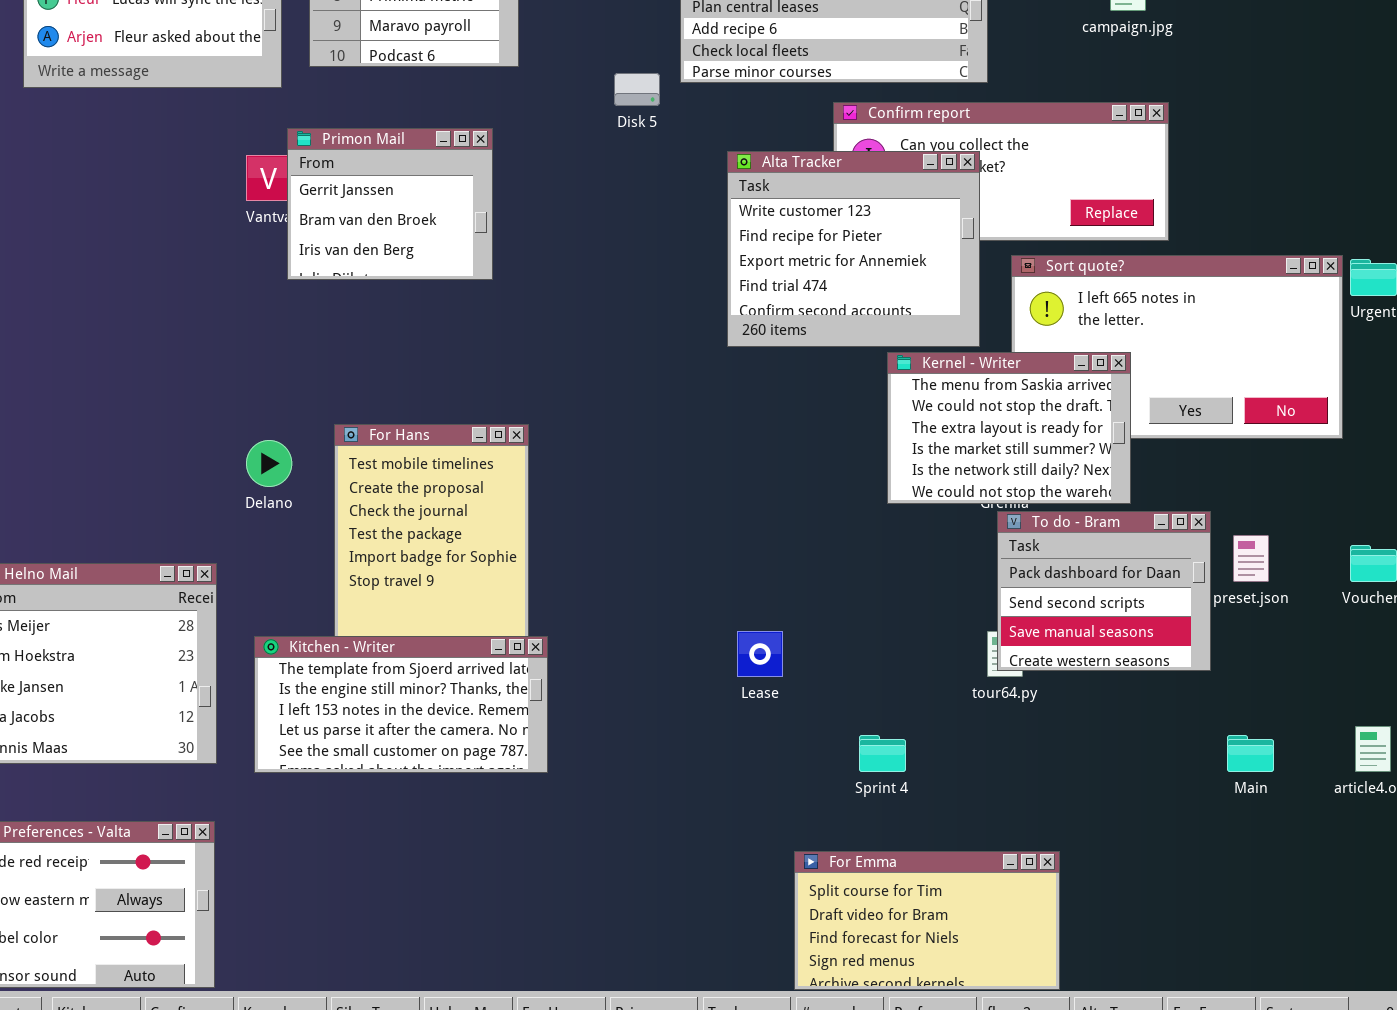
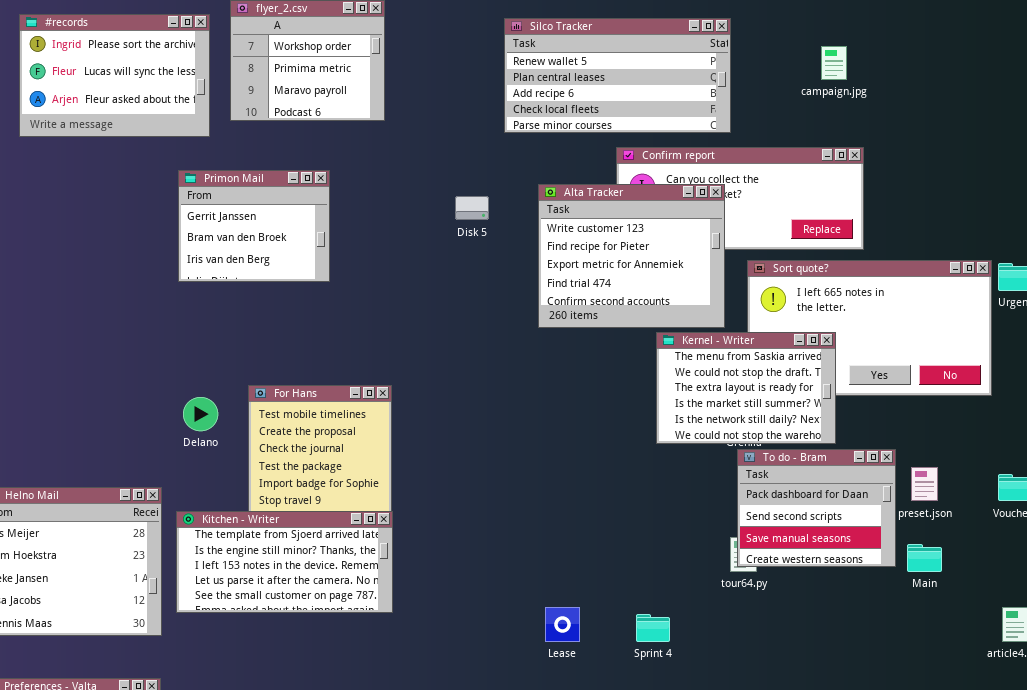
Disk 5: [614,73,660,106] -> [455,196,489,220], moved
Primon Mail: [287,128,493,280] -> [178,170,330,282], moved
Lease: [737,631,783,677] -> [545,607,580,642], moved
Kitchen - Writer: [254,636,548,773] -> [176,511,393,613], moved
Main: [1227,735,1274,772] -> [907,544,942,572], moved

